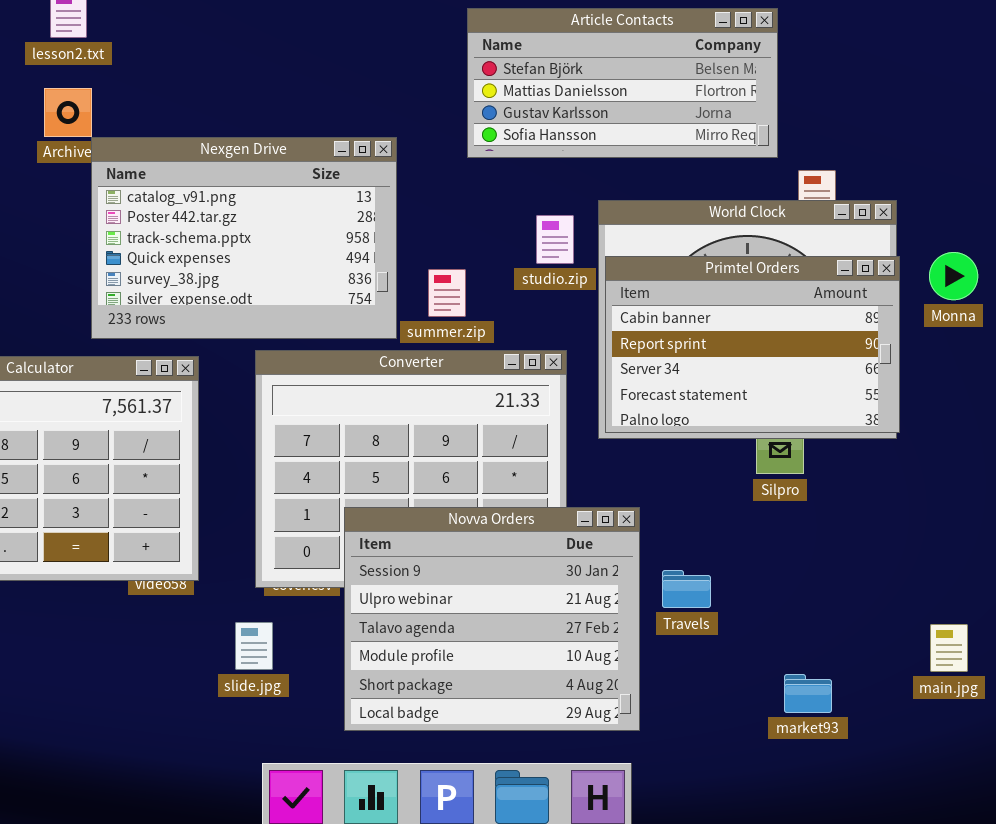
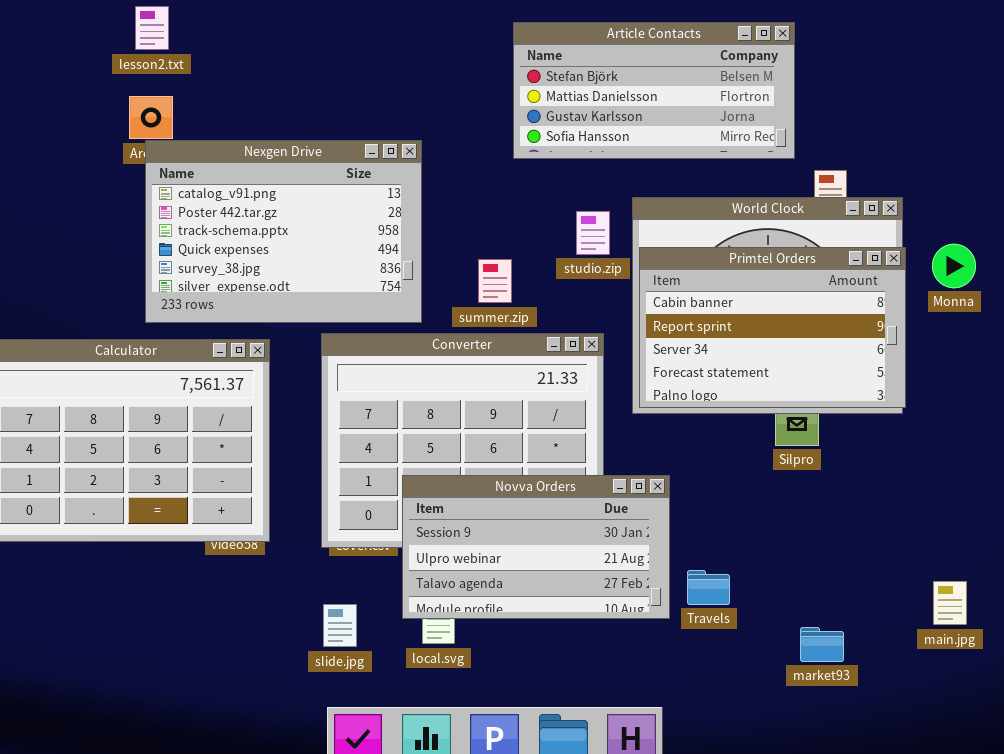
Nexgen Drive: [91,137,397,339] -> [145,140,422,323], moved
Novva Orders: [344,507,640,731] -> [402,475,670,619], resized
Travels: [662,570,711,608] -> [687,570,730,605], moved
slide.jpg: [235,622,273,670] -> [323,604,357,647], moved

